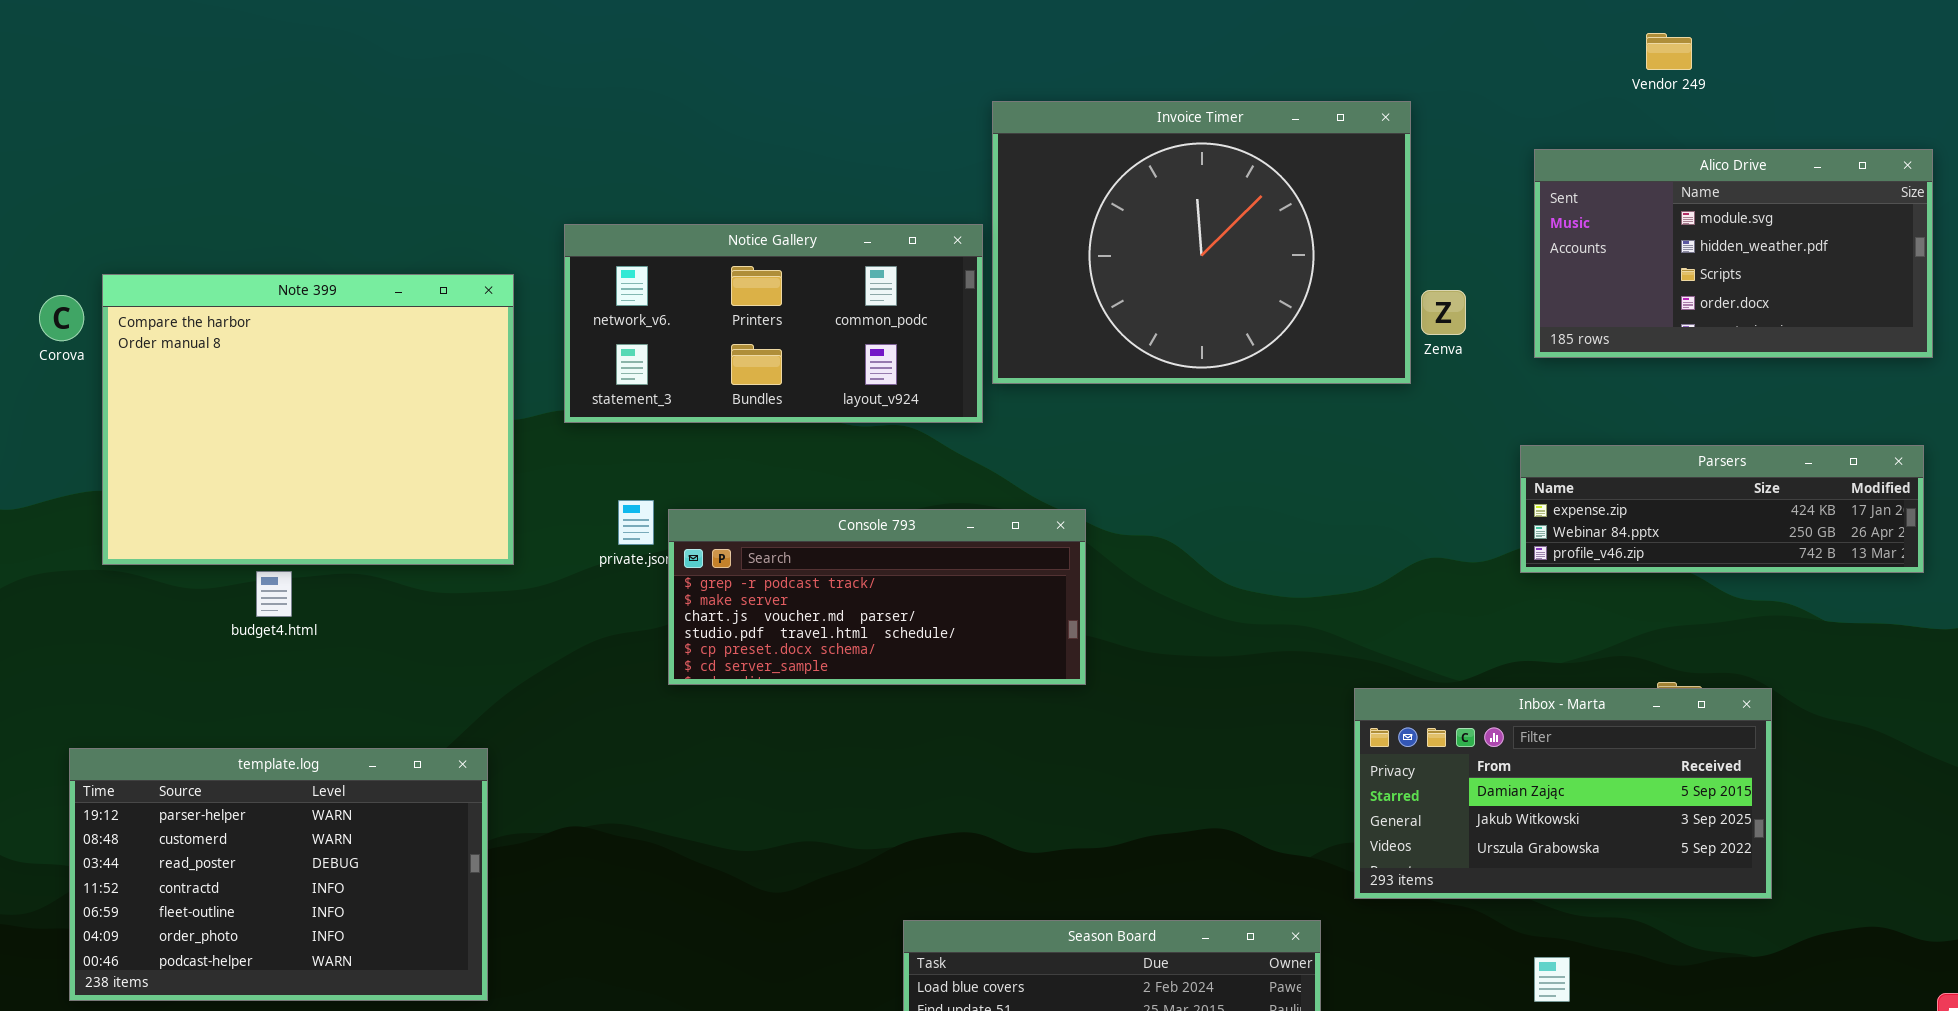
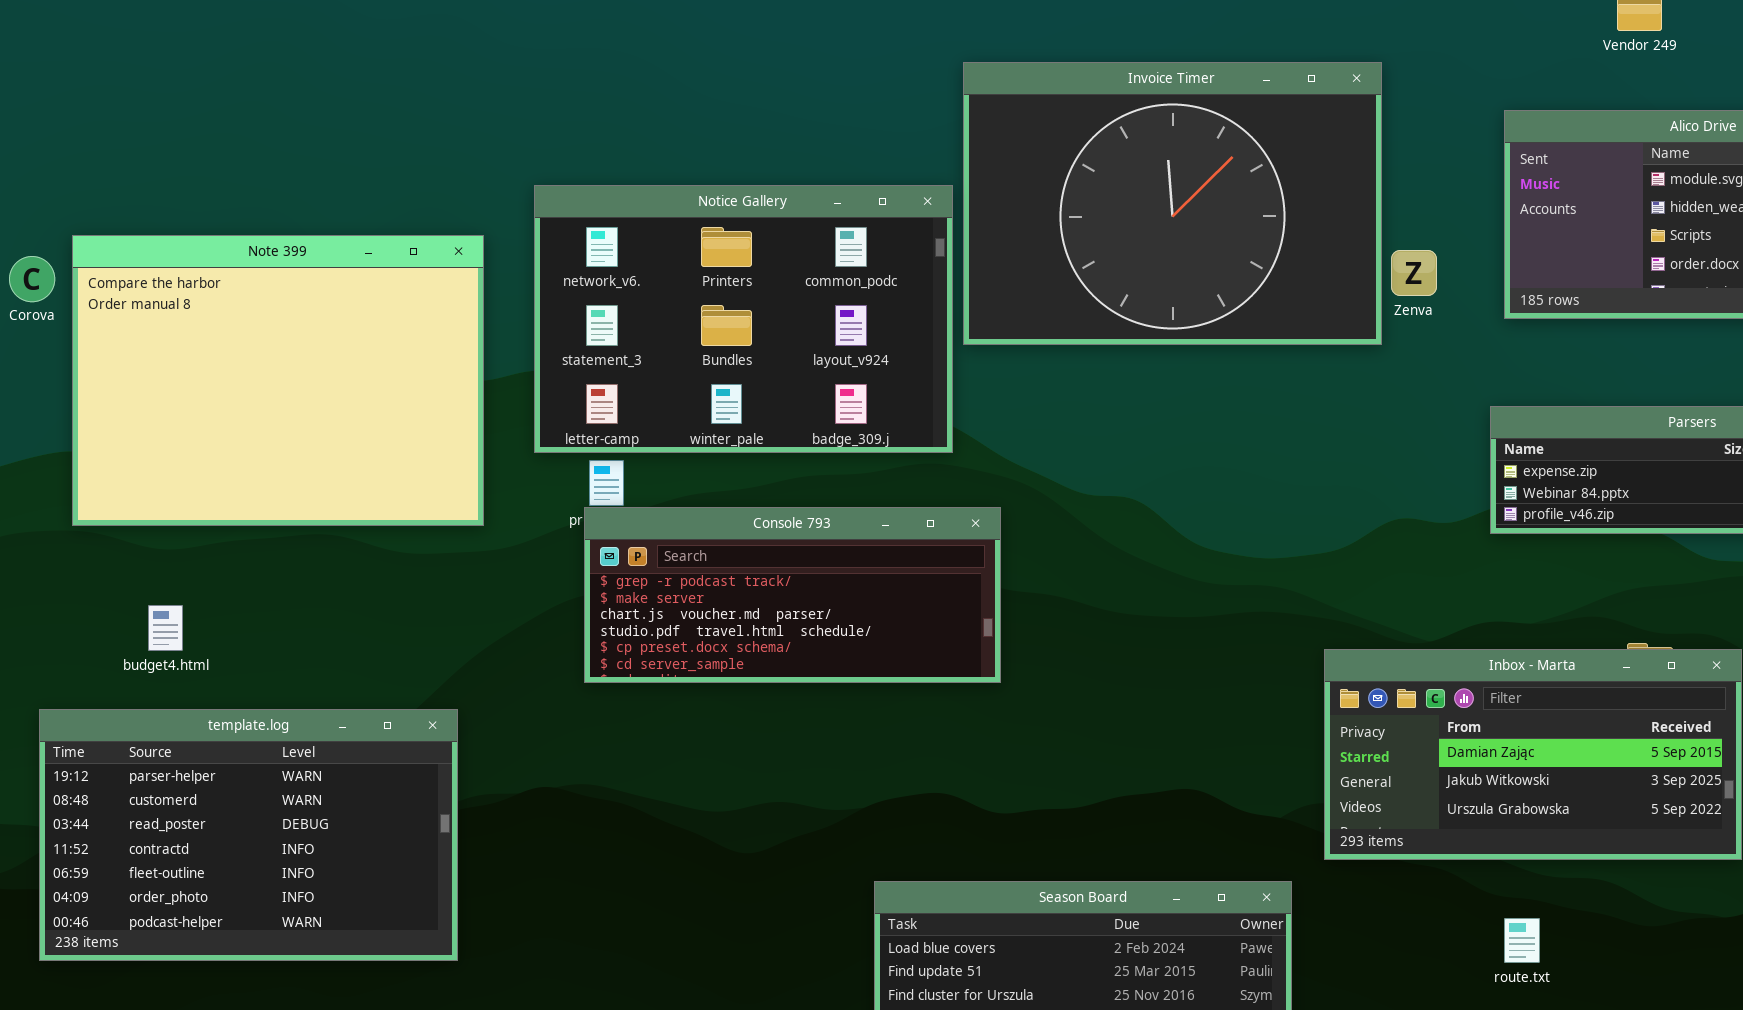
Notice Gallery: [564,224,983,423] -> [534,185,953,453], resized
Console 793: [668,509,1086,685] -> [584,507,1001,683], moved
budget4.html: [256,571,292,617] -> [148,605,183,651], moved

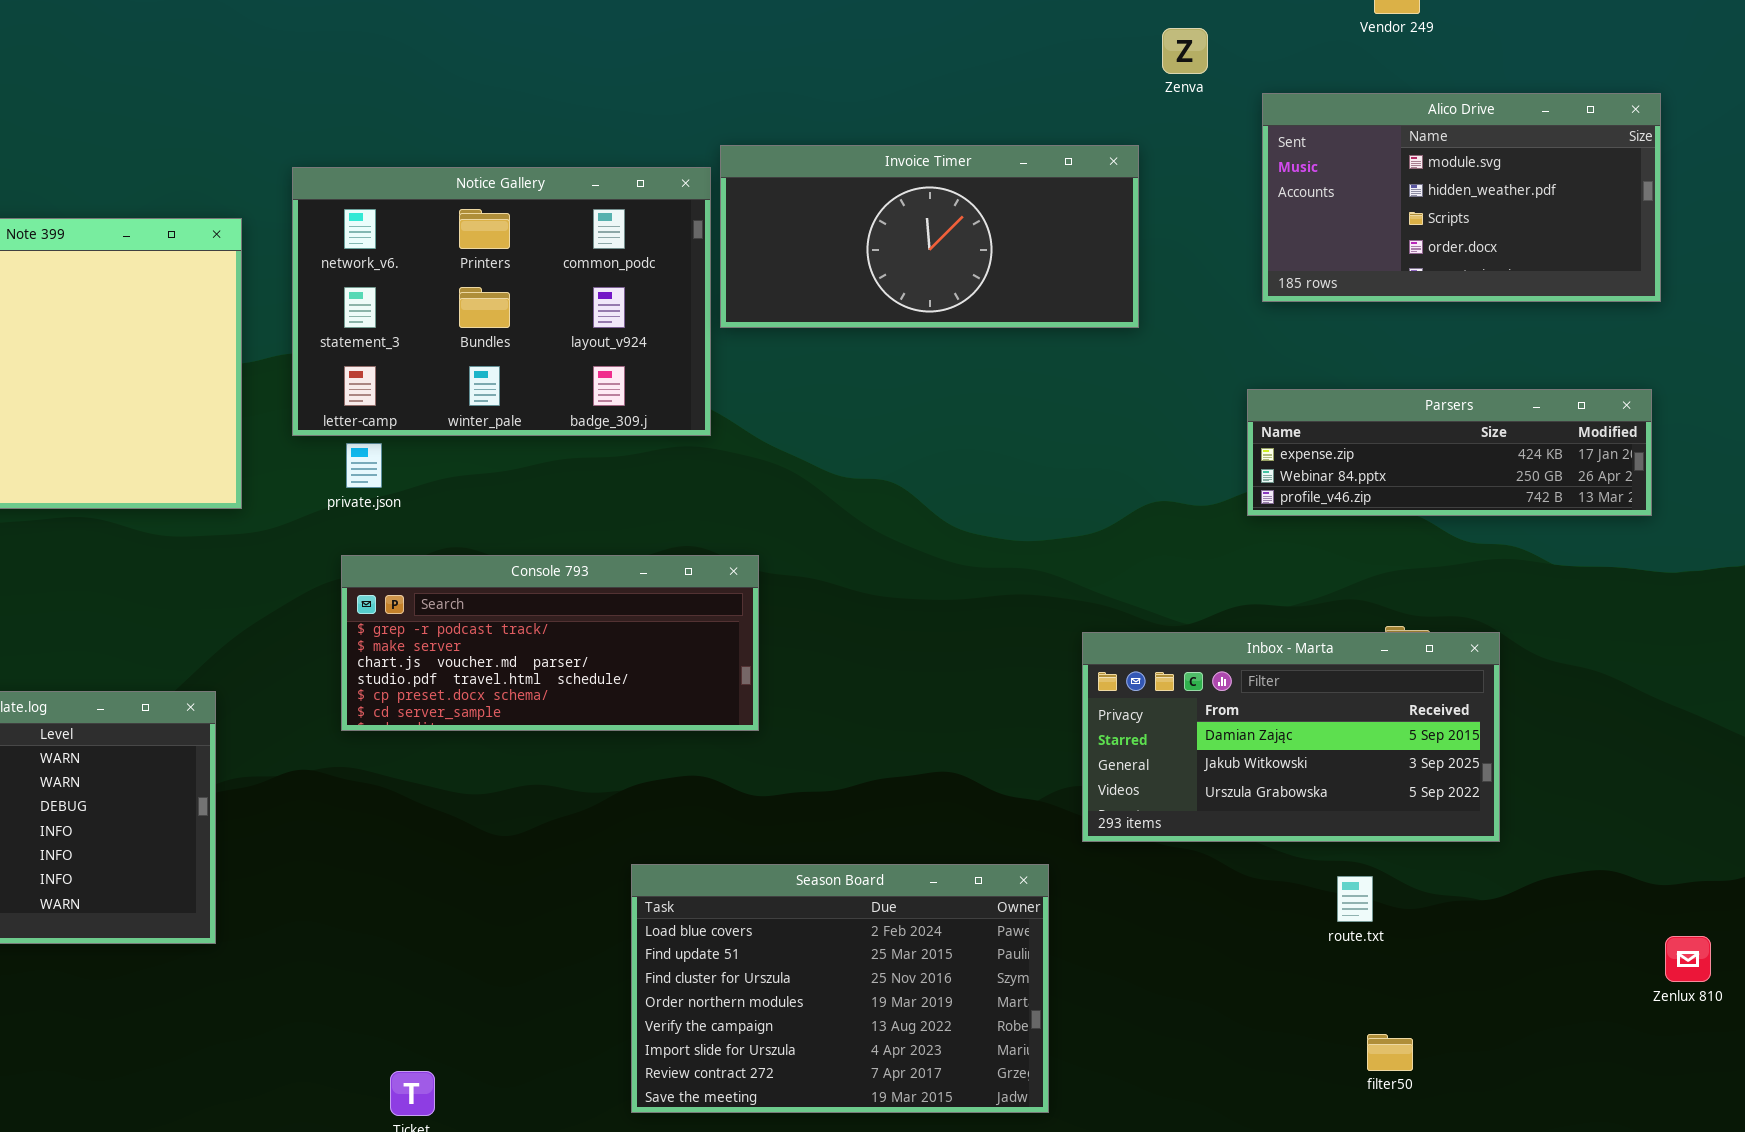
Invoice Timer: [963,62,1382,345] -> [720,145,1139,328], resized
Zenva: [1391,250,1437,296] -> [1162,28,1208,74], moved
Console 793: [584,507,1001,683] -> [341,555,759,731], moved
route.txt: [1504,918,1540,963] -> [1337,876,1373,922], moved

